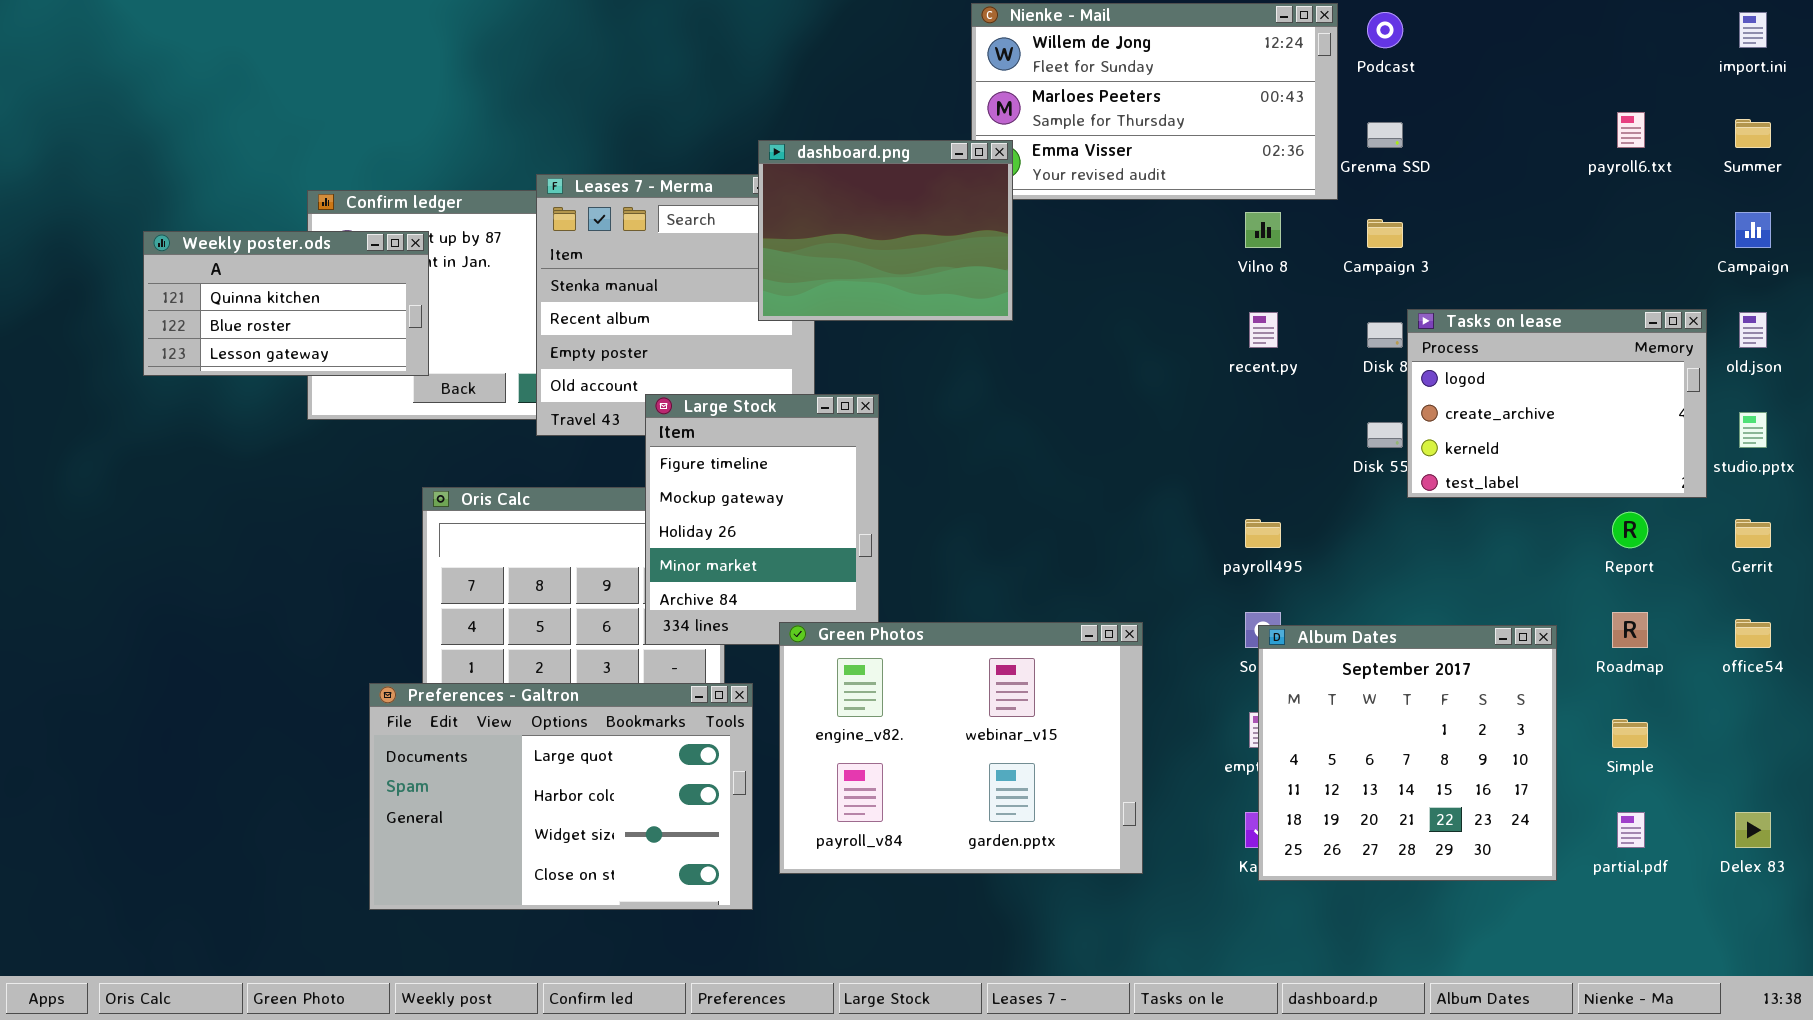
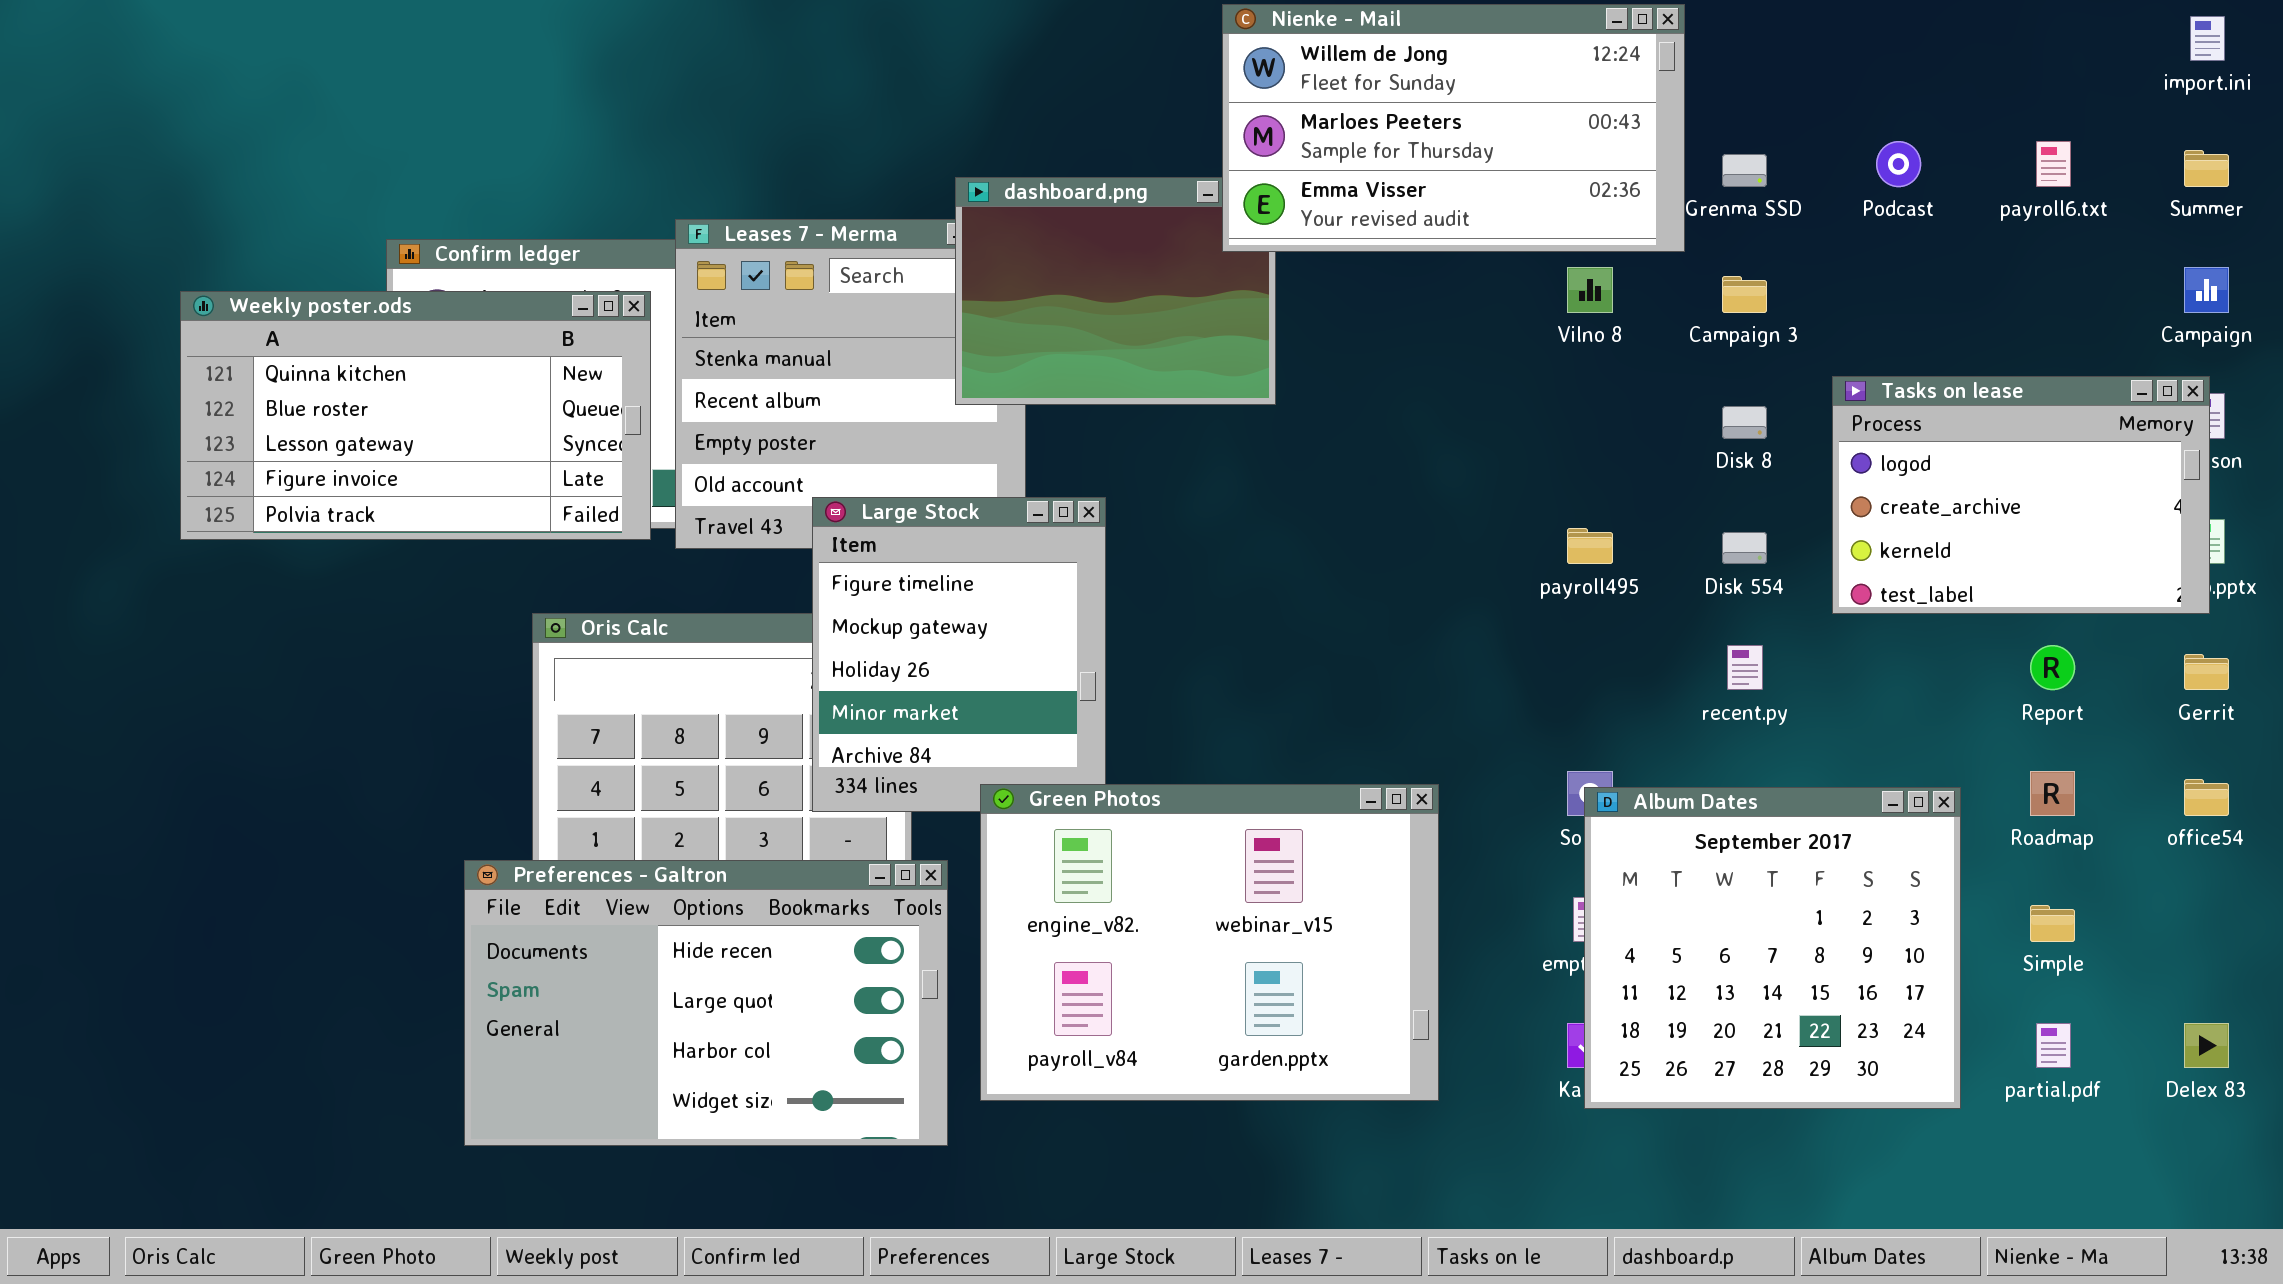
Nienke - Mail: [971,3,1338,200] -> [1222,4,1685,252], raised
Podcast: [1367,12,1403,48] -> [1876,141,1921,187], moved
Weekly poster.ods: [143,231,429,376] -> [180,291,651,540], resized
Tasks on lease: [1407,309,1707,498] -> [1832,376,2210,614], moved
recent.py: [1249,312,1278,348] -> [1727,645,1763,690], moved
payroll495: [1245,519,1281,548] -> [1567,528,1613,564], moved
Preferences - Galtron: [369,683,753,910] -> [464,860,948,1146], scrolled up 1 row

